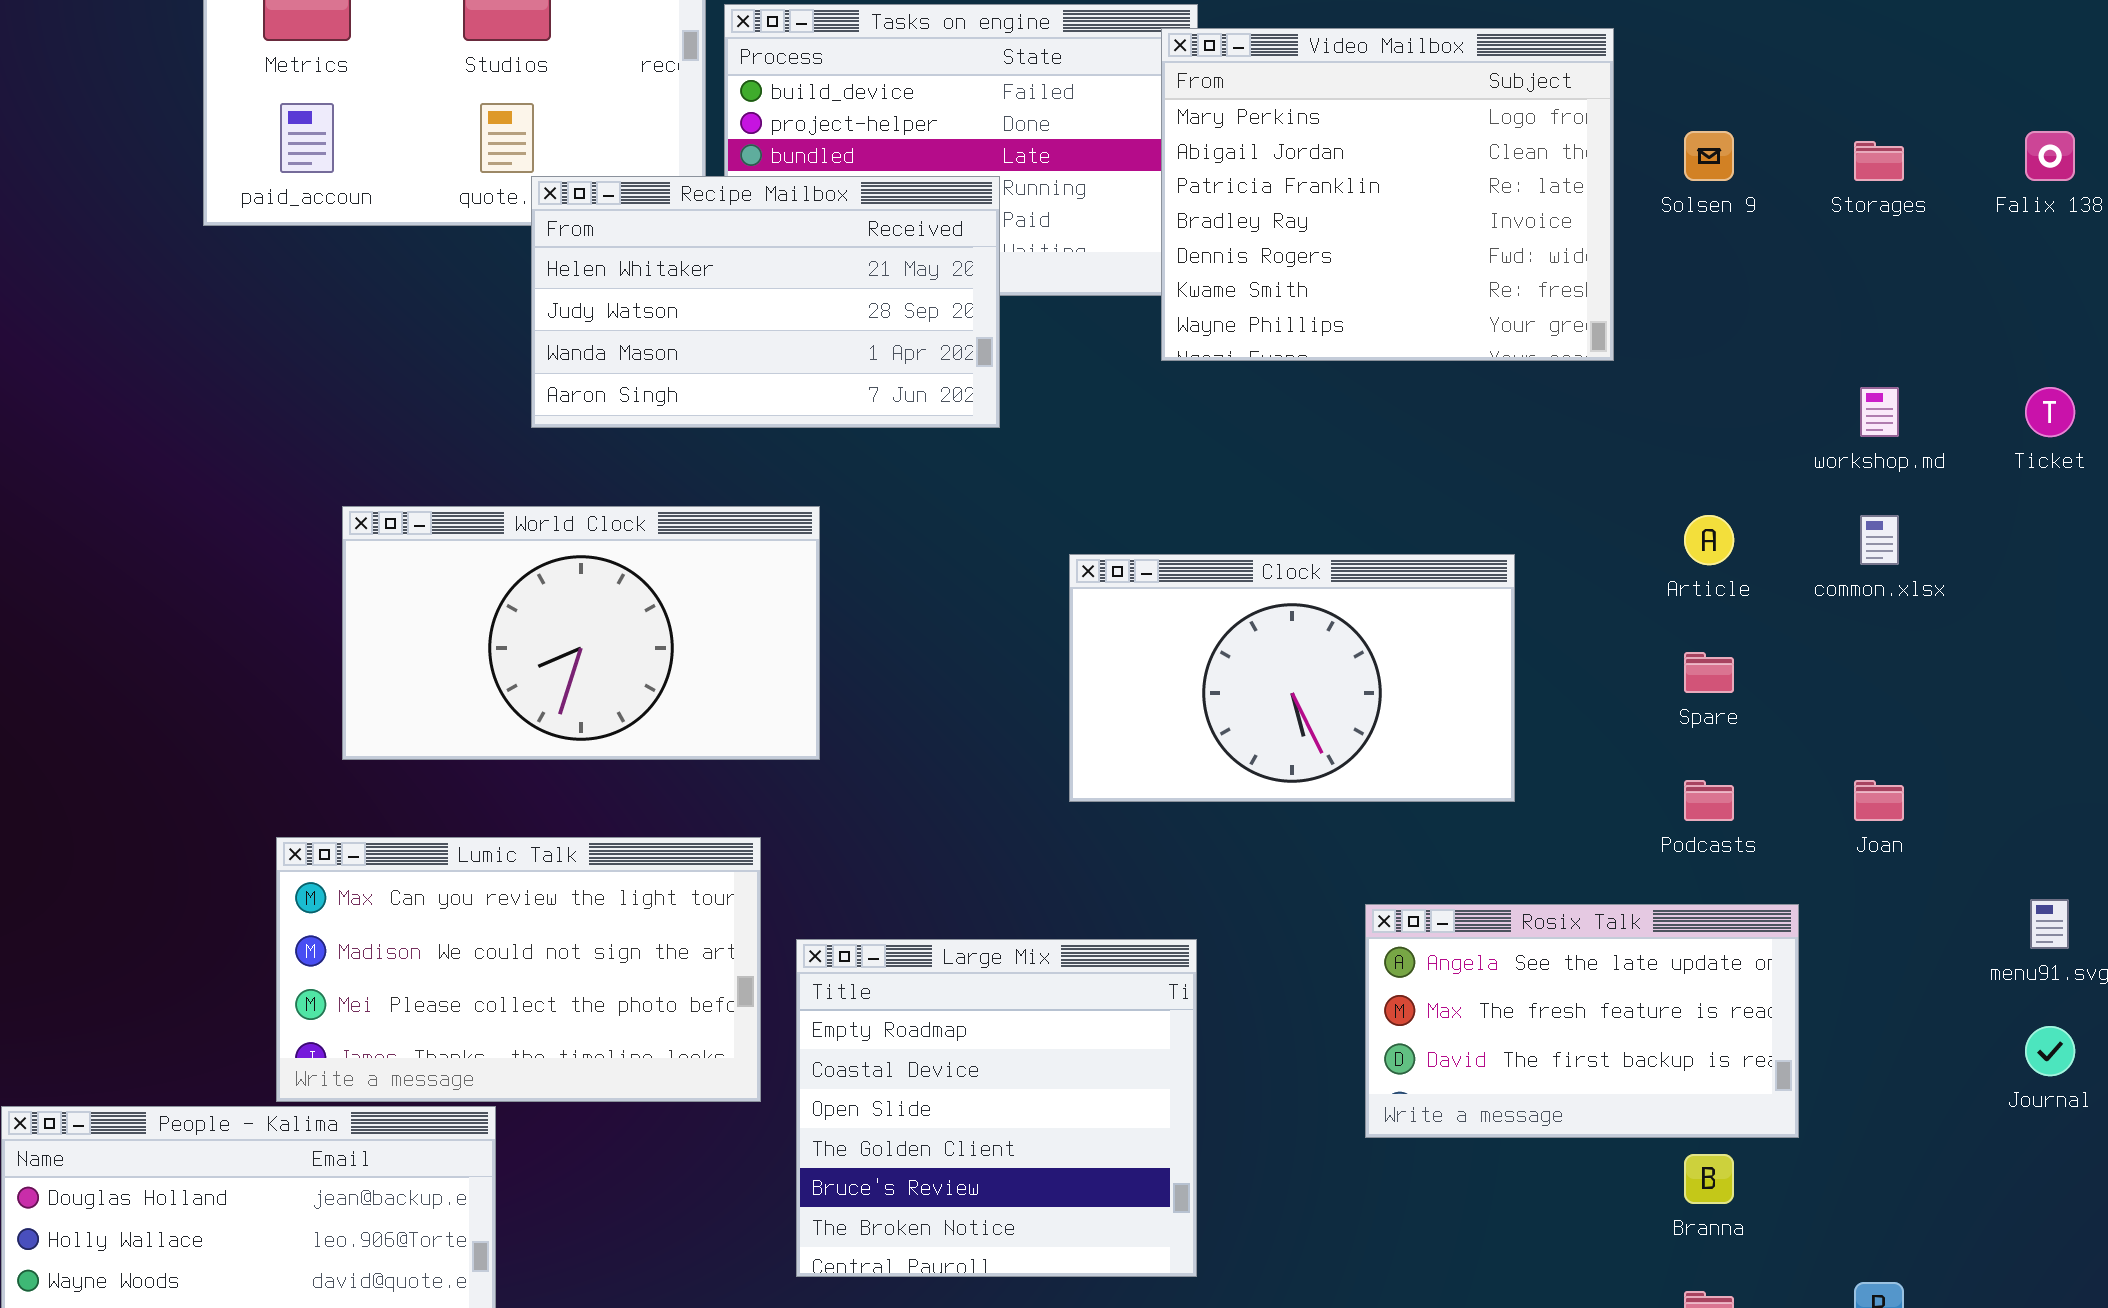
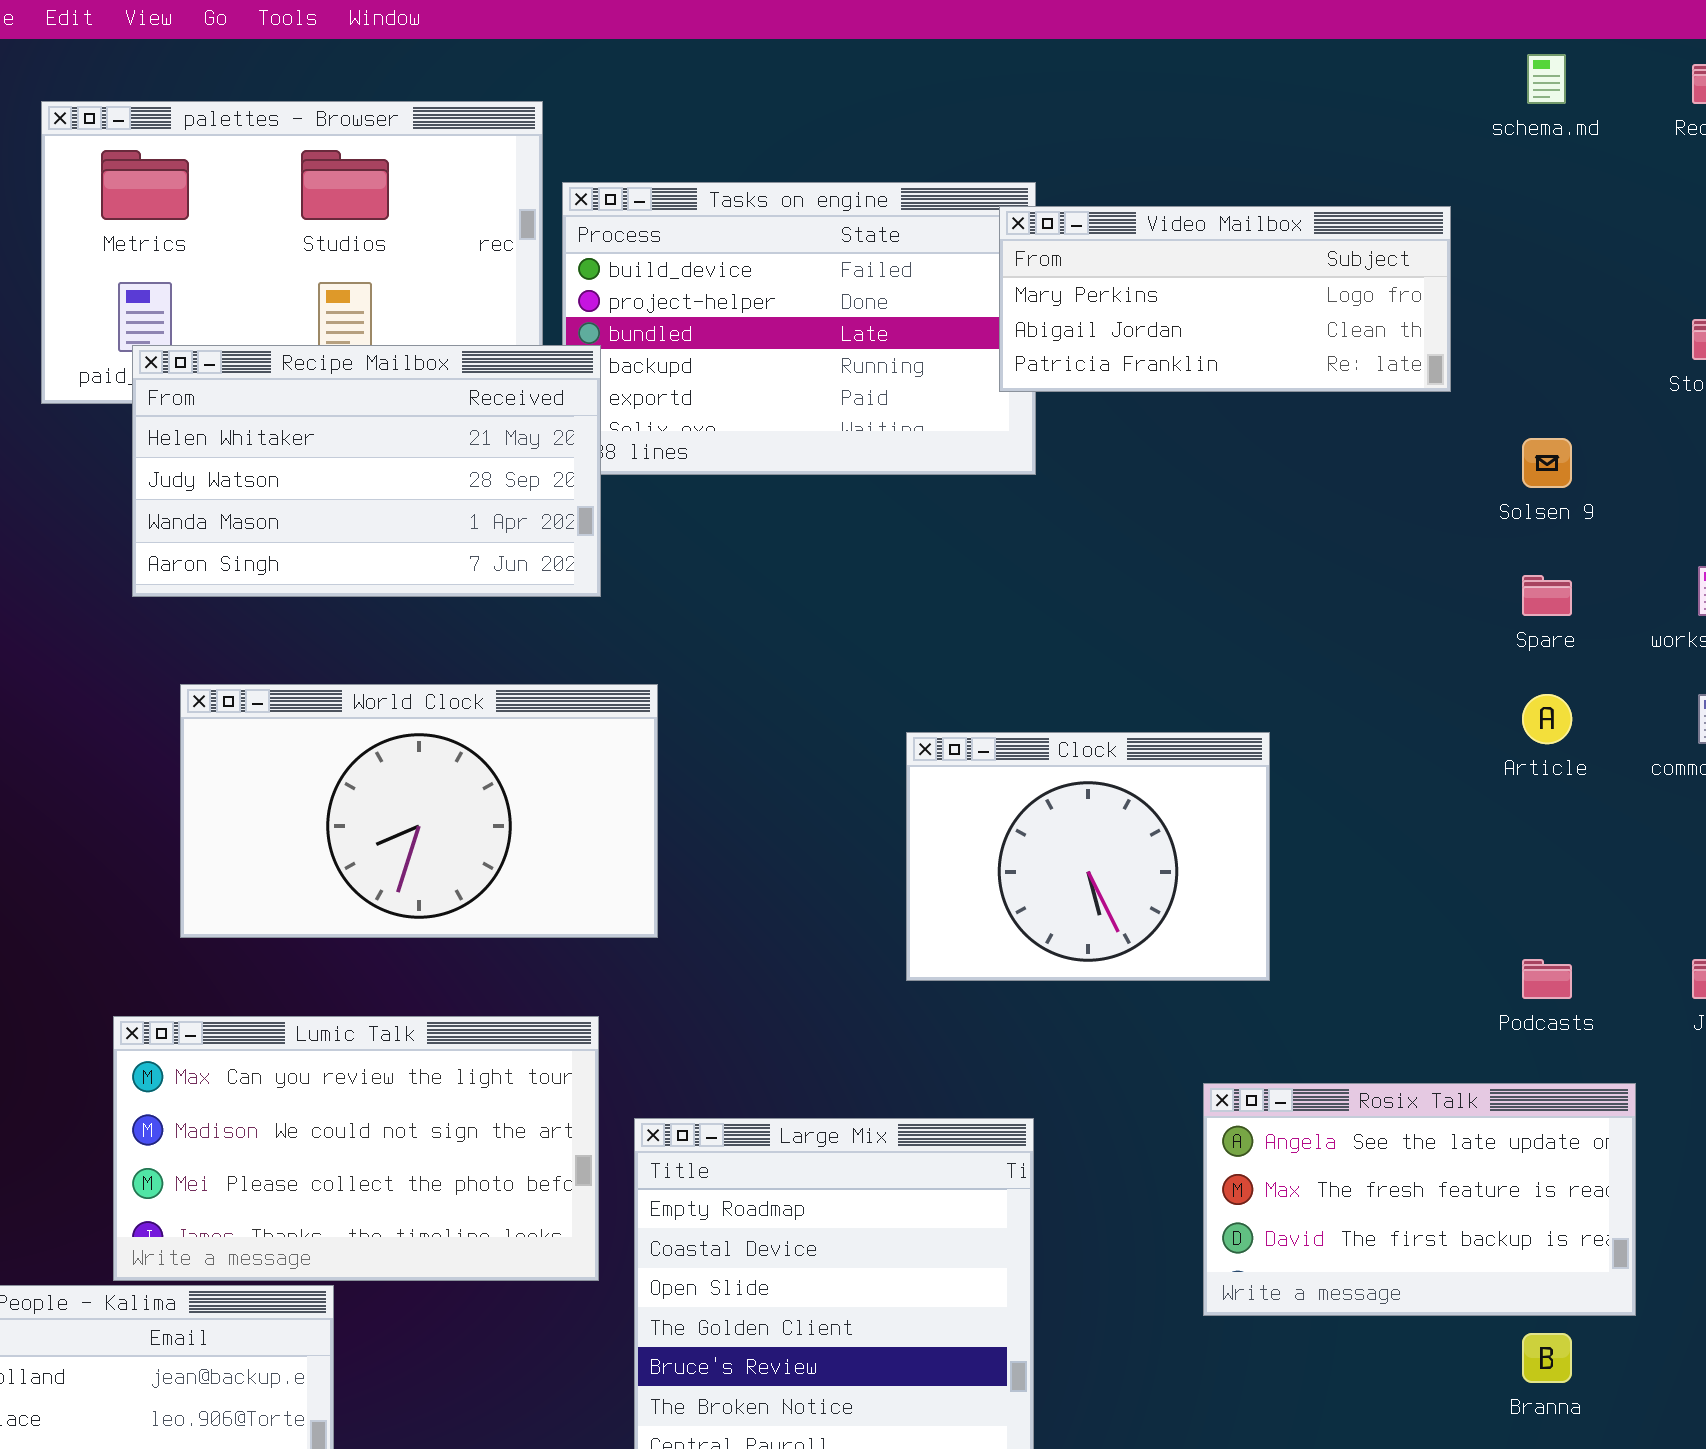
Video Mailbox: [1161,28,1614,361] -> [999,206,1451,392], resized
Solsen 9: [1684,131,1734,181] -> [1522,438,1572,488], moved
Recipe Mailbox: [531,176,1000,428] -> [132,345,601,597], moved
Clock: [1069,554,1515,802] -> [906,732,1270,981], resized
Spare: [1684,652,1734,693] -> [1522,575,1572,616], moved

